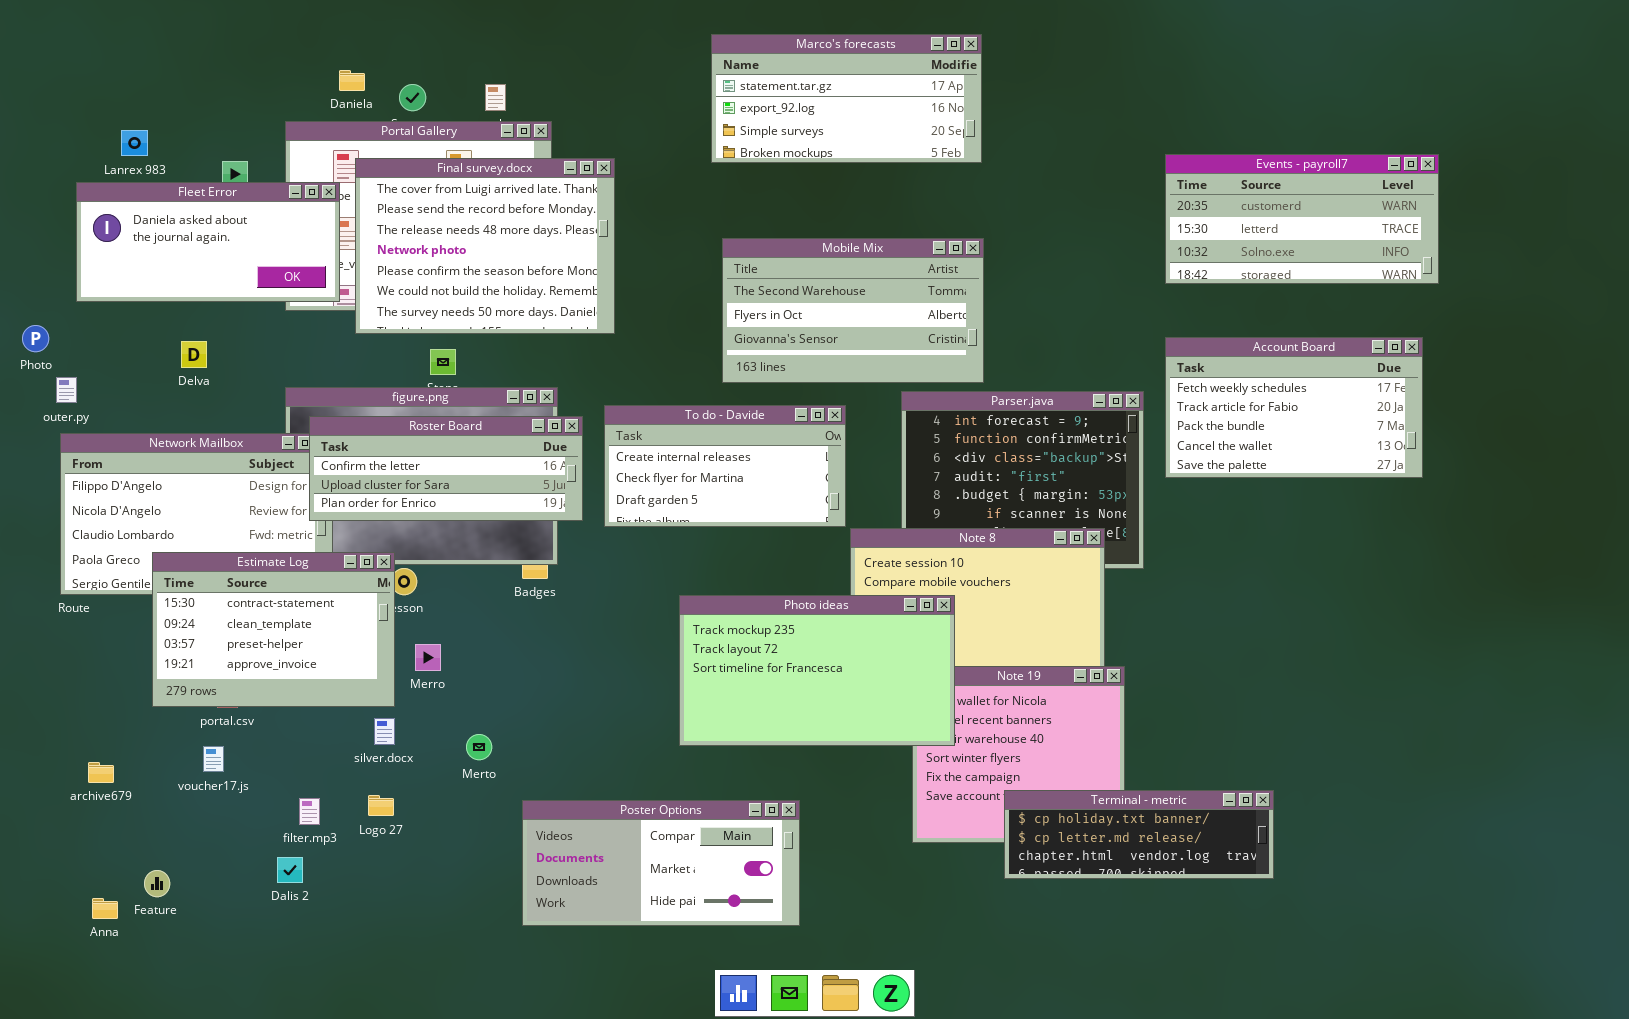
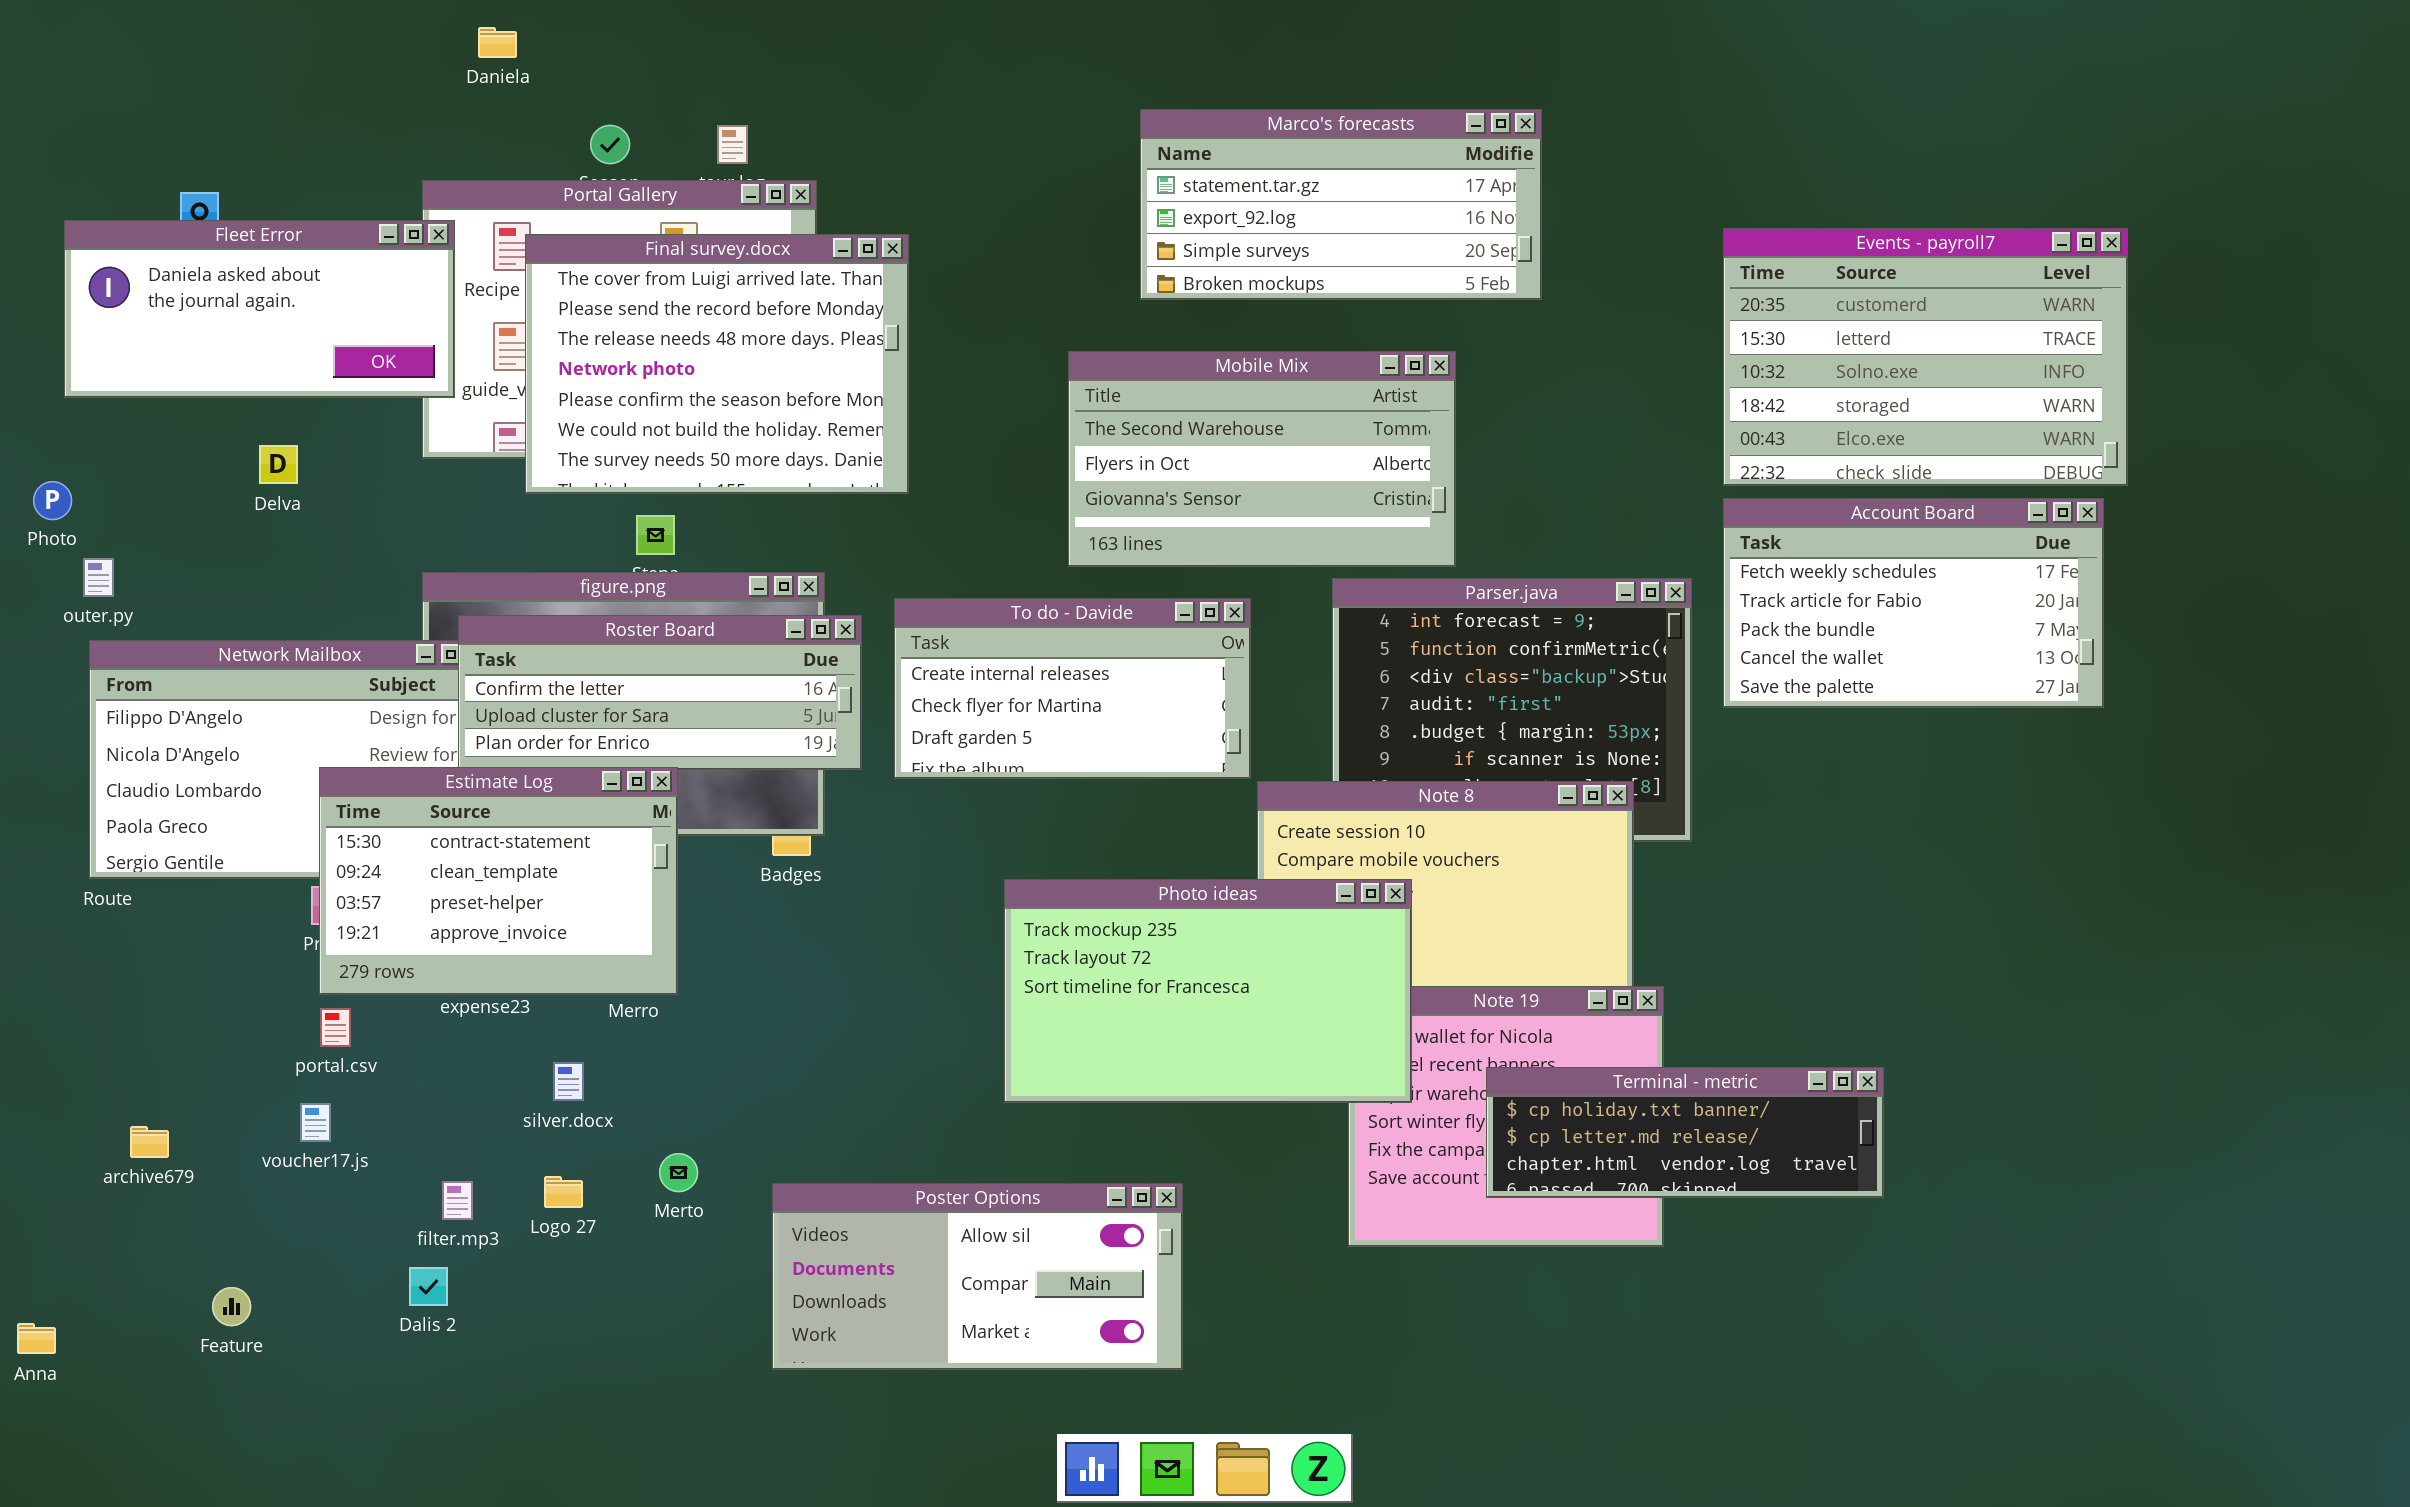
Marco's forecasts: [711,34,982,163] -> [1140,109,1542,300], moved
Daniela: [339,70,365,91] -> [478,27,517,58], moved
Events - payroll7: [1165,154,1439,284] -> [1723,228,2128,486], resized
Fleet Error: [76,182,340,302] -> [64,220,455,398], moved
Delva: [181,341,207,368] -> [259,445,298,484], moved
Estimate Log: [152,552,395,707] -> [319,767,678,995], moved
Merto: [466,734,492,760] -> [659,1153,698,1192], moved
Terminal - metric: [1004,790,1274,879] -> [1486,1067,1884,1198], moved
Poster Options: [522,800,800,926] -> [772,1183,1183,1370], scrolled up 1 row
Anna: [92,898,118,919] -> [17,1323,56,1354], moved

